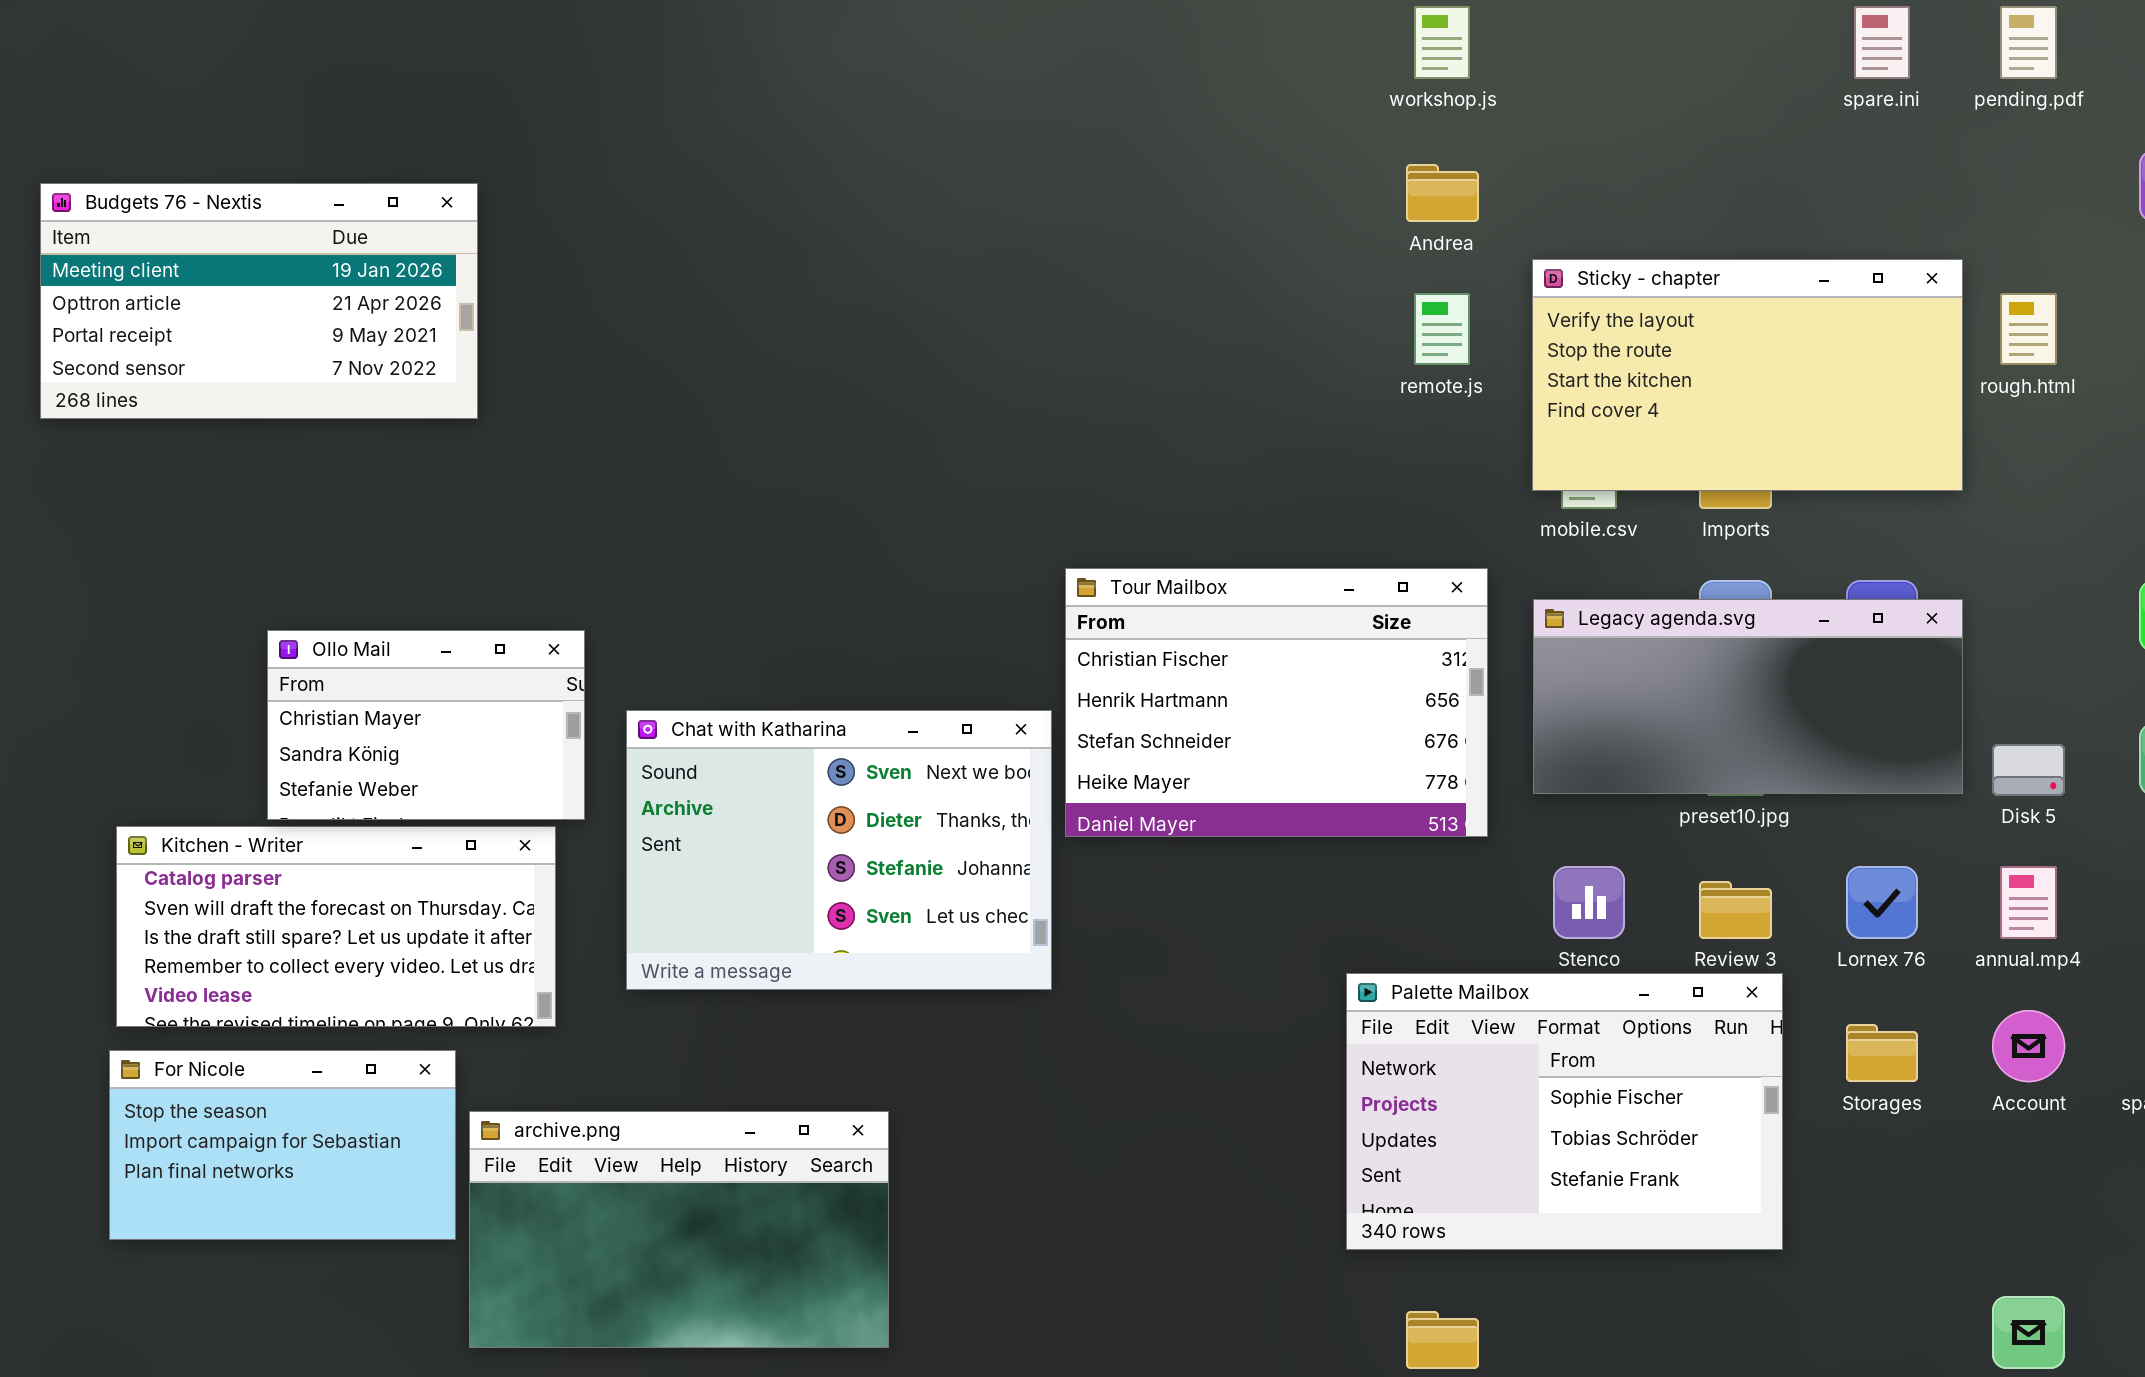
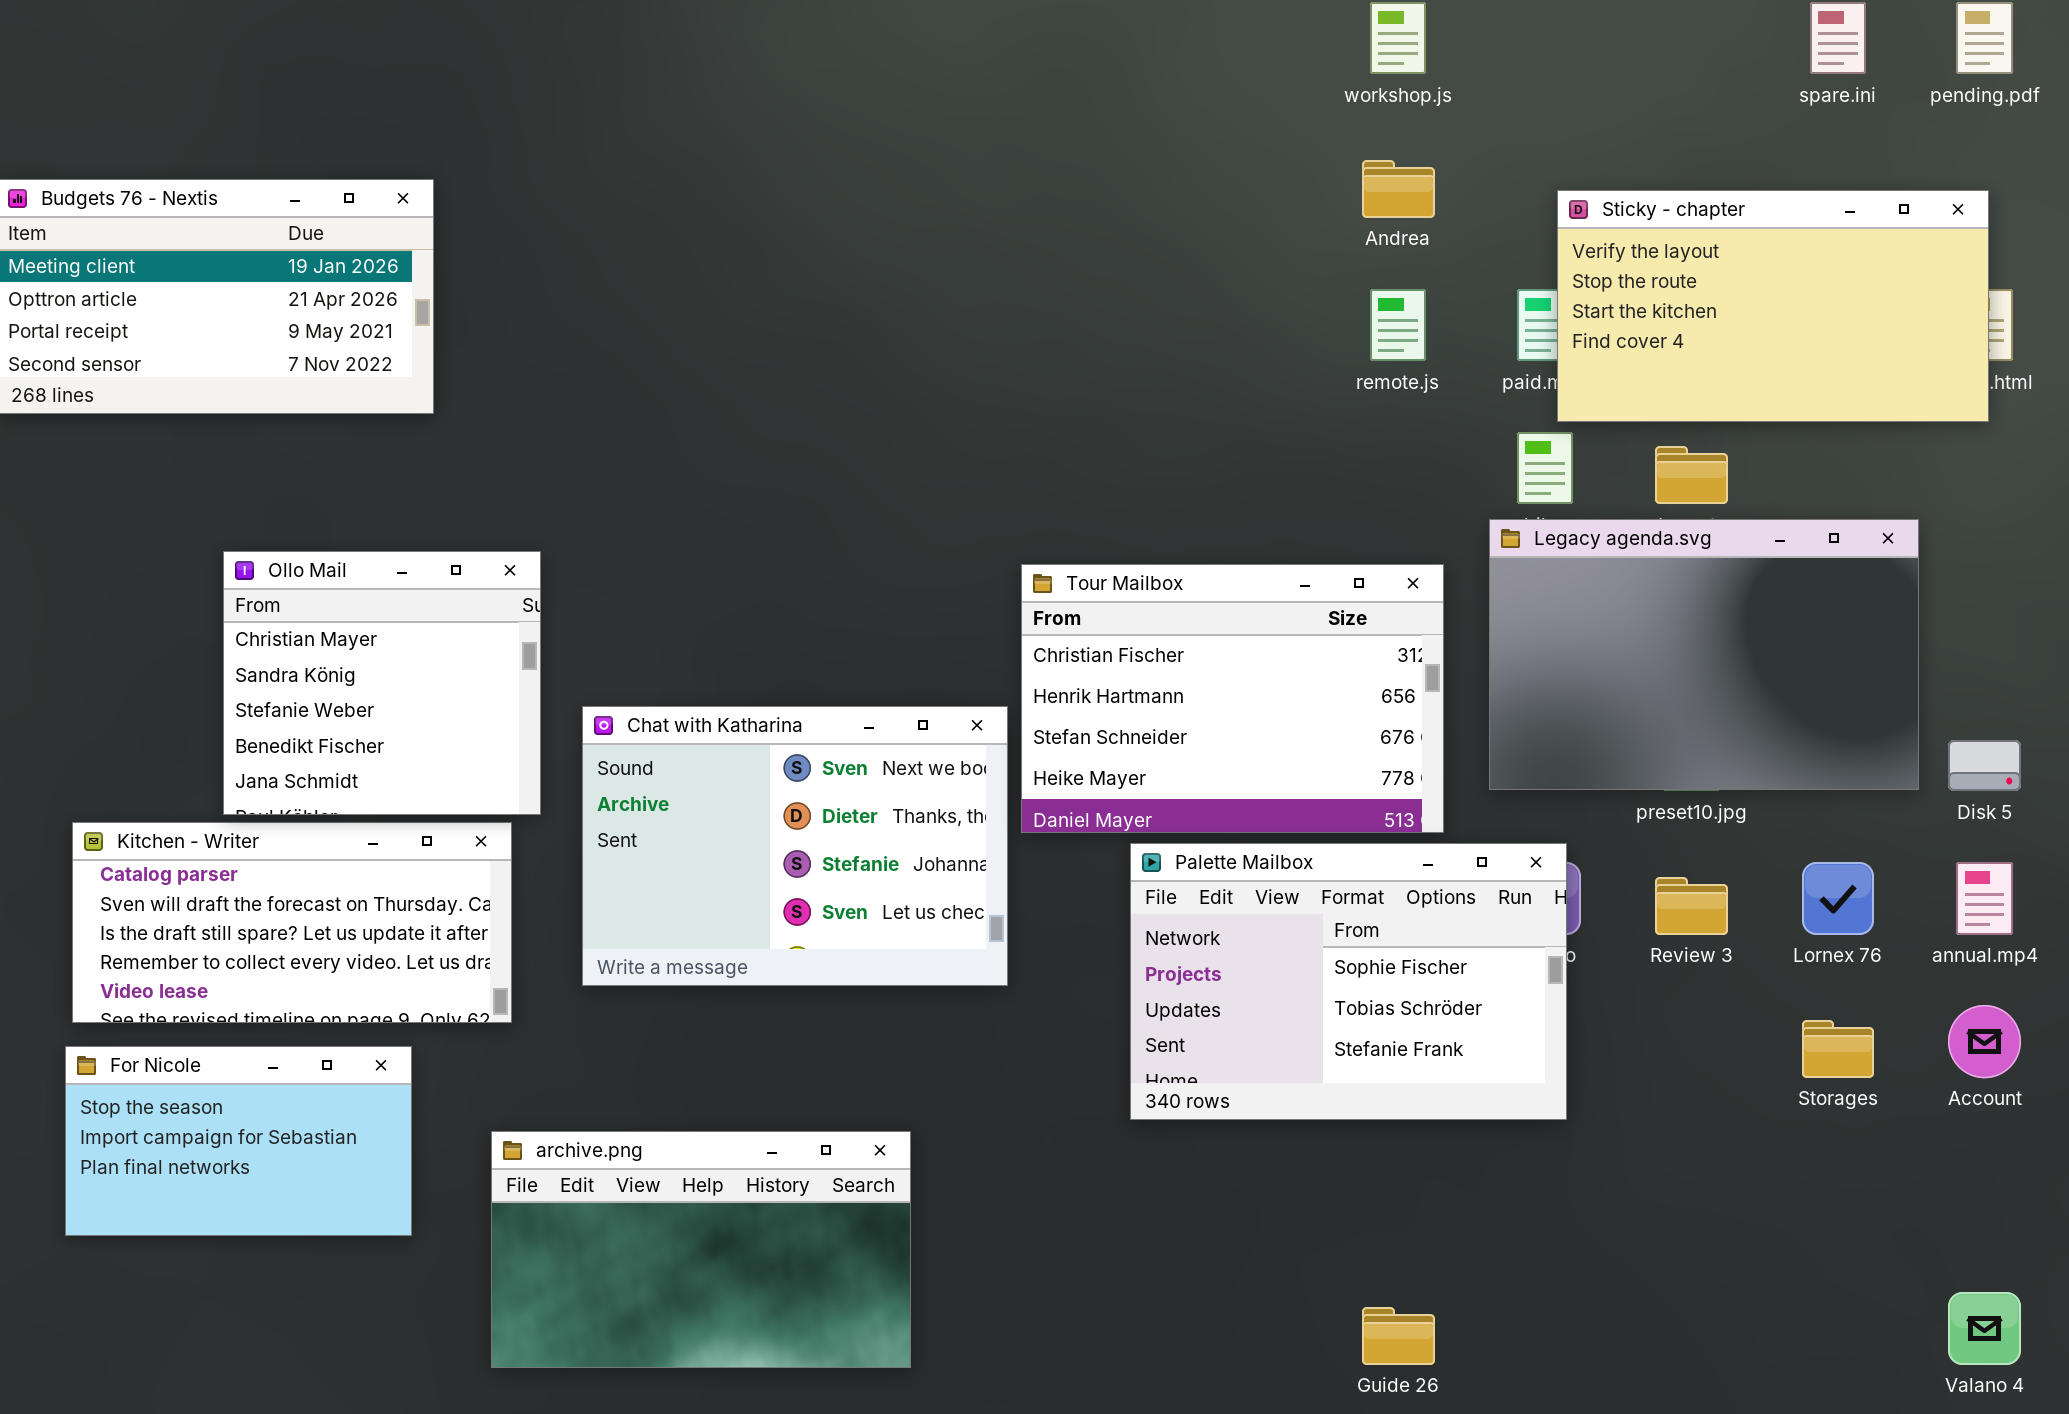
Sticky - chapter: [1532,259,1963,491] -> [1557,190,1989,422], moved
Legacy agenda.svg: [1533,599,1963,794] -> [1489,519,1919,790], resized
Ollo Mail: [267,630,585,820] -> [223,551,541,815], resized
Palette Mailbox: [1346,973,1783,1250] -> [1130,843,1567,1120], moved
archive.png: [469,1111,889,1348] -> [491,1131,911,1368], moved

